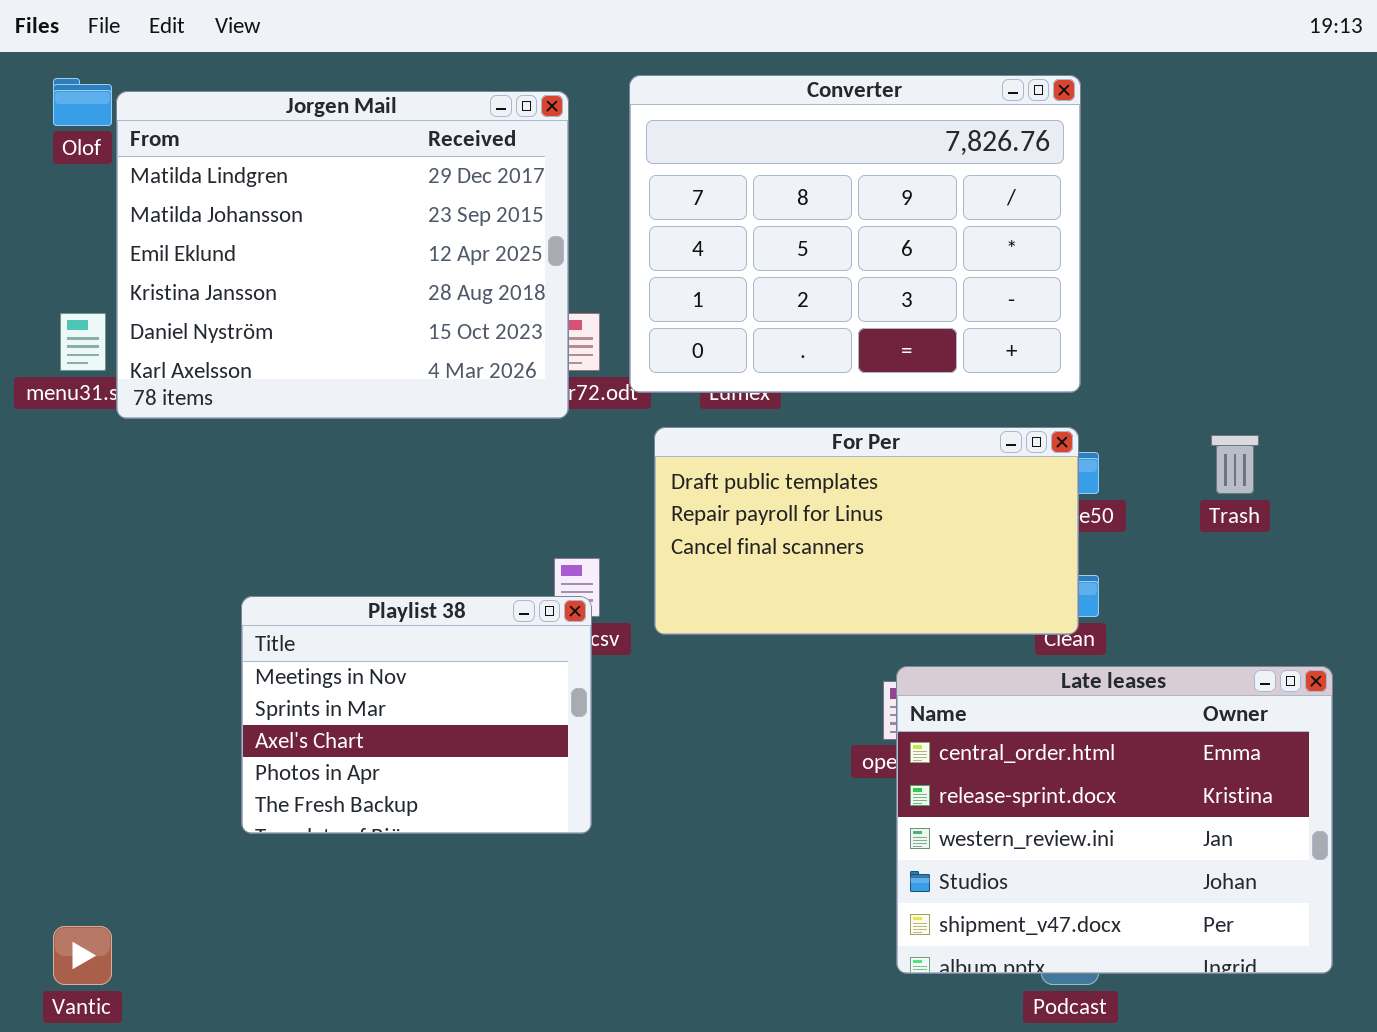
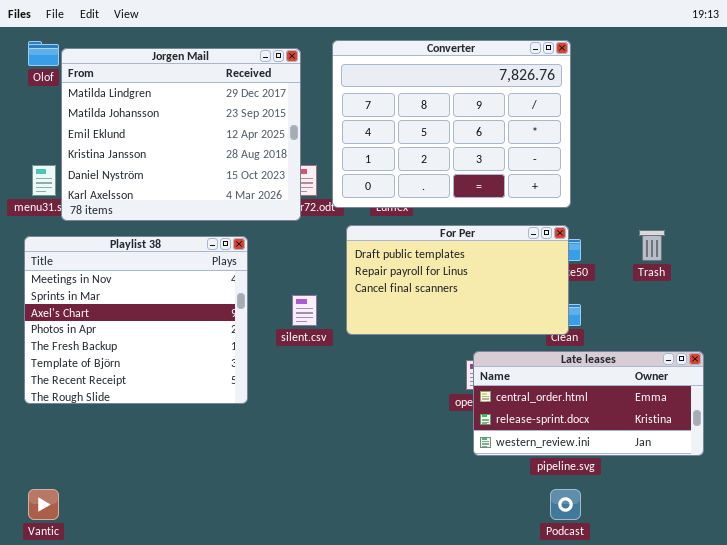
Playlist 38: [241,596,592,834] -> [24,236,248,404], moved, resized
Late leases: [896,666,1333,974] -> [473,351,704,456], resized

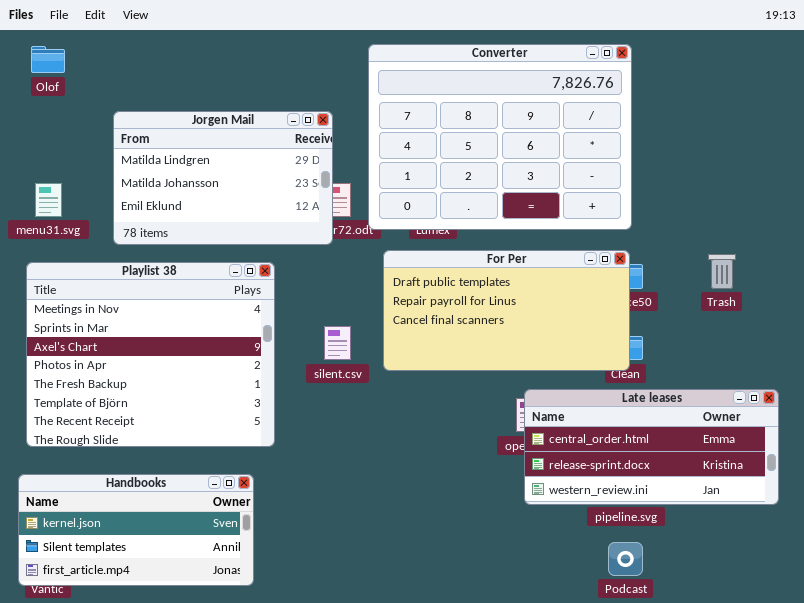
Jorgen Mail: [61,48,301,221] -> [113,111,333,245], resized
Handbooks: none -> [18,474,254,586], opened

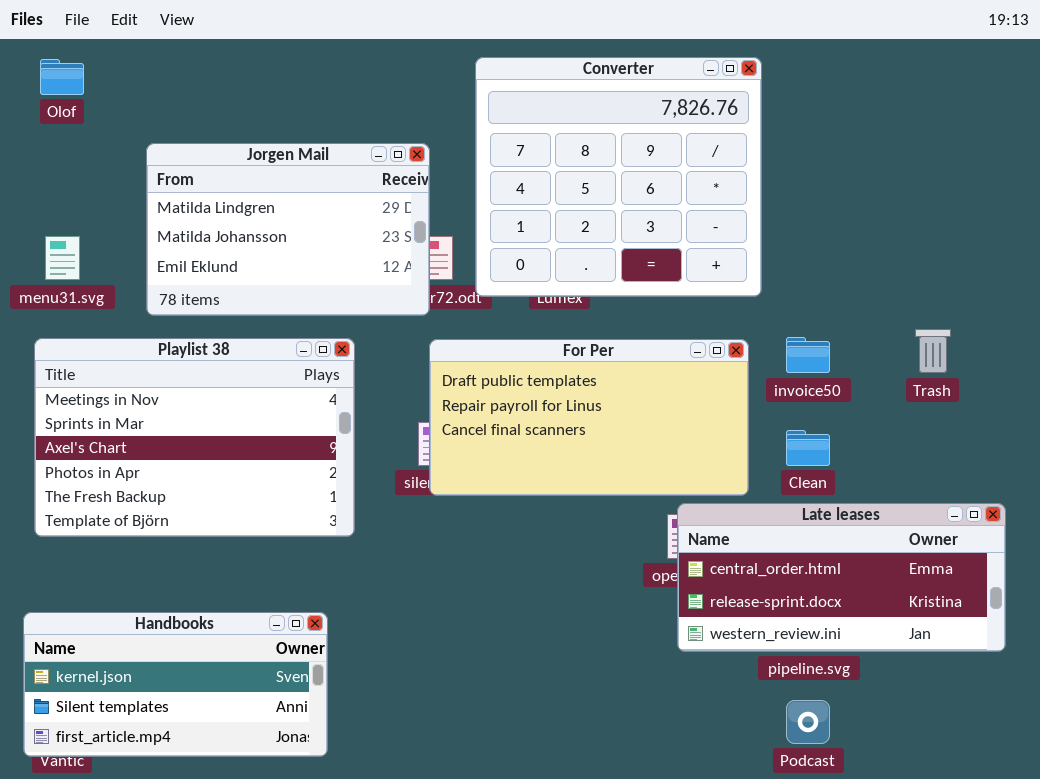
Converter: [368,44,632,230] -> [475,57,762,297], resized
For Per: [383,250,630,371] -> [429,339,749,496], moved
Playlist 38: [26,262,275,447] -> [34,338,355,537], resized

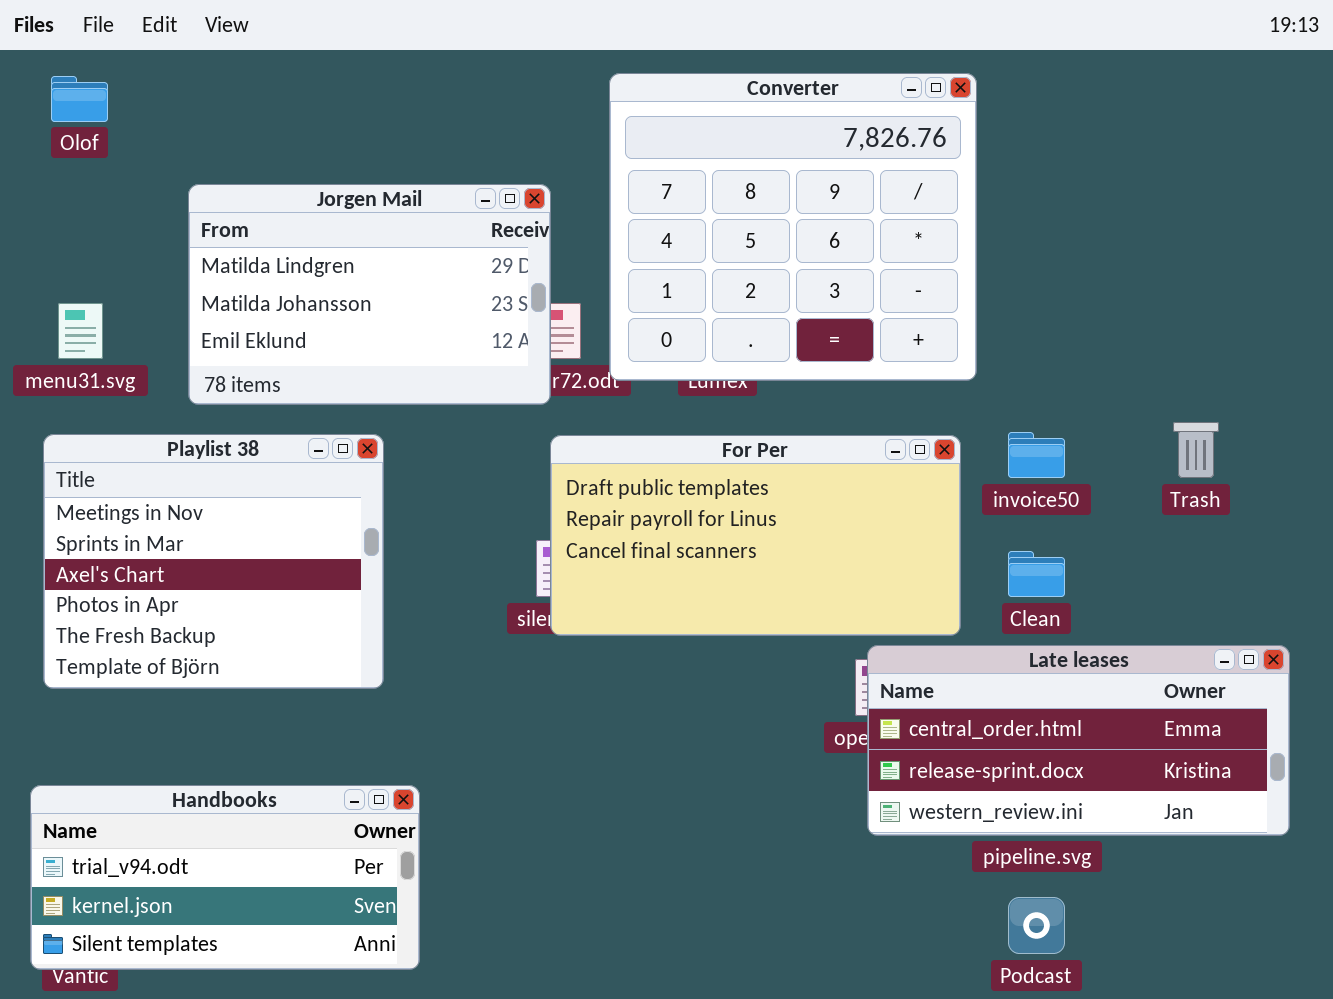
Playlist 38: [34,338,355,537] -> [43,434,384,689], resized
Handbooks: [23,612,328,757] -> [30,785,420,970], scrolled up 1 row

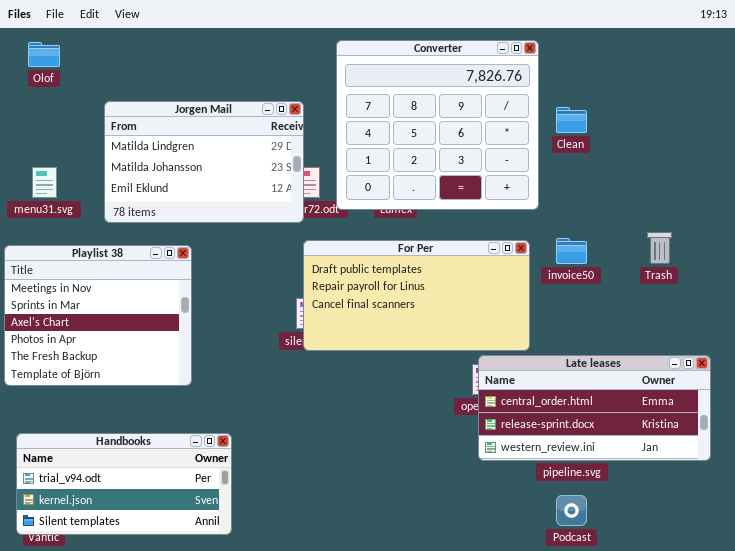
Playlist 38: [43,434,384,689] -> [4,245,192,386], moved
Clean: [1008,551,1065,597] -> [556,107,587,133], moved

